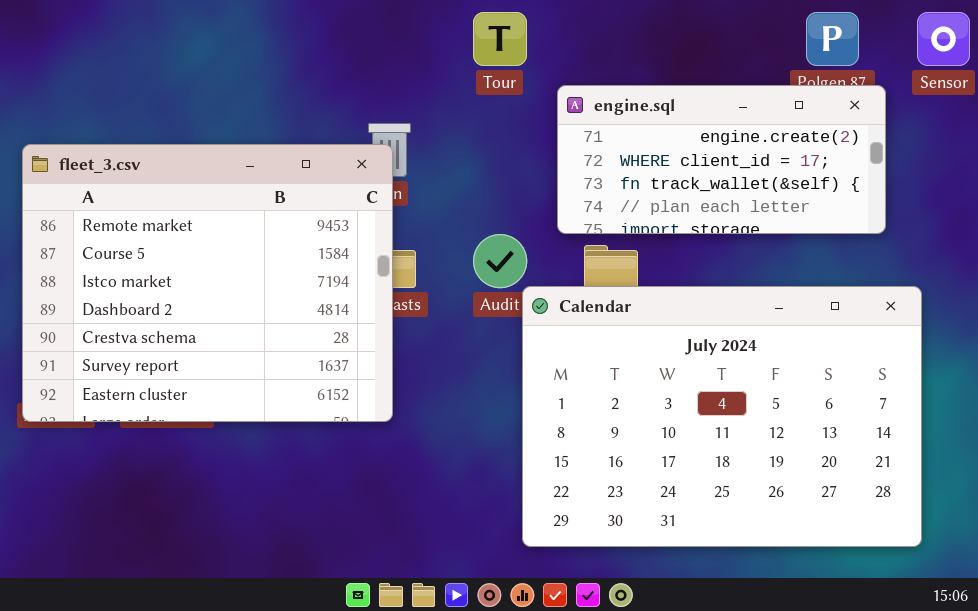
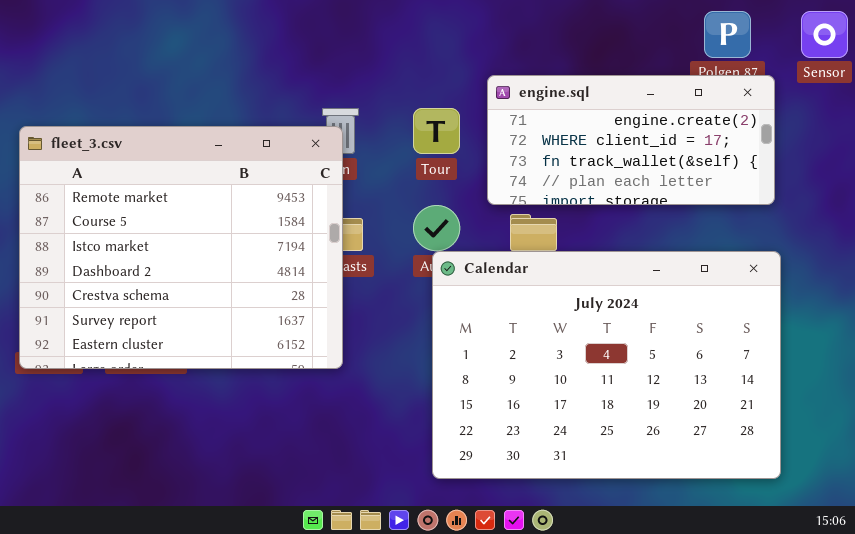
Tour: [473,12,527,66] -> [413,108,460,154], moved
Calendar: [522,286,922,547] -> [432,251,781,479], moved

